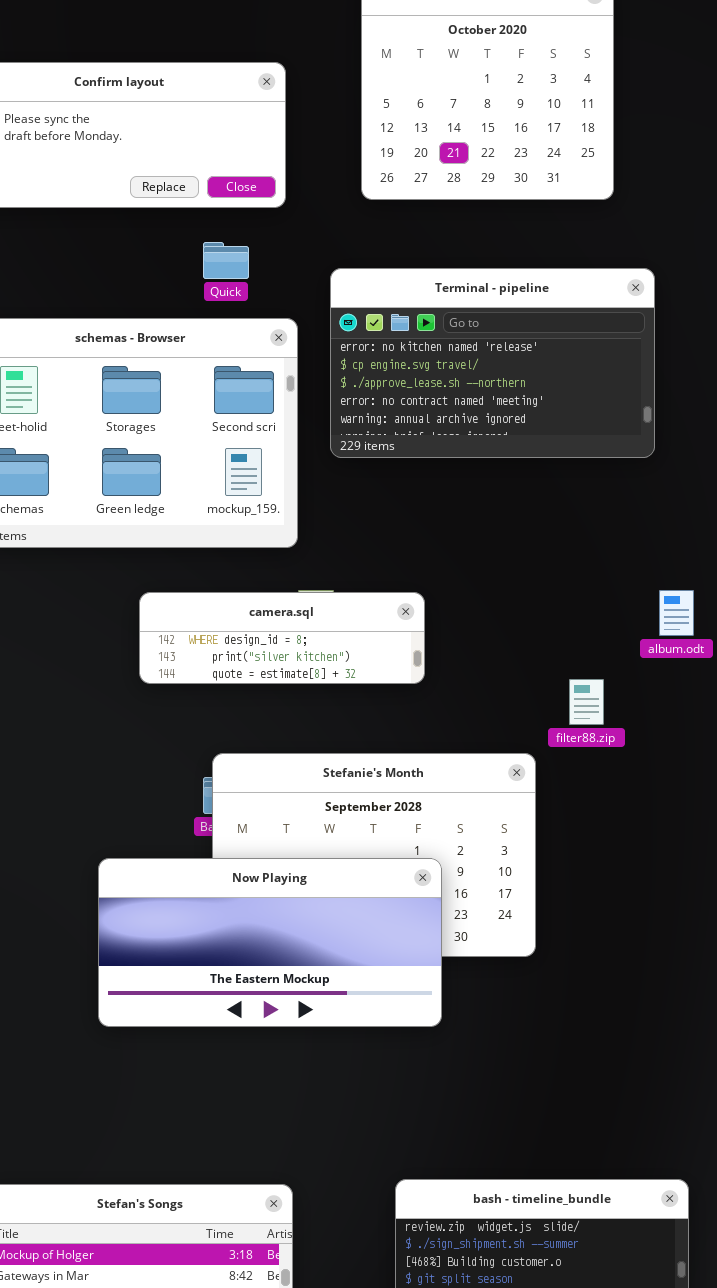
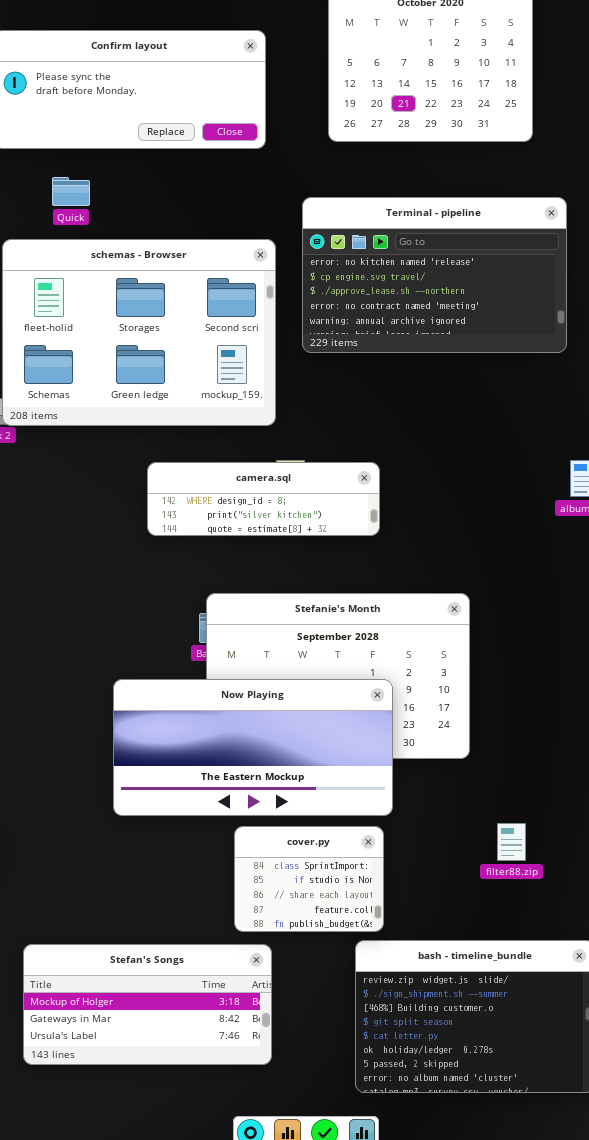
Quick: [203,242,249,279] -> [52,177,90,206], moved
filter88.zip: [569,679,604,725] -> [497,823,526,861], moved
cover.py: none -> [234,826,384,932], opened

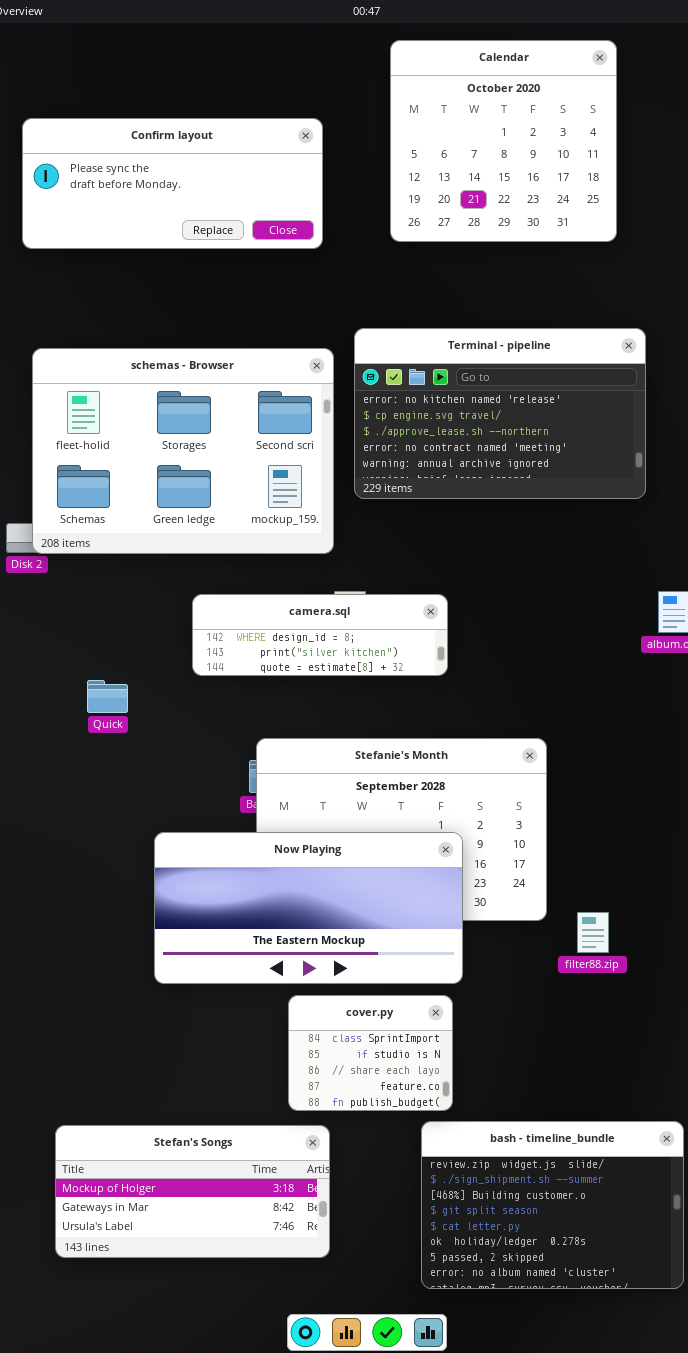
Quick: [52,177,90,206] -> [87,680,128,713], moved
Terminal - pipeline: [302,197,567,353] -> [354,328,646,499], moved
filter88.zip: [497,823,526,861] -> [577,912,609,953], moved

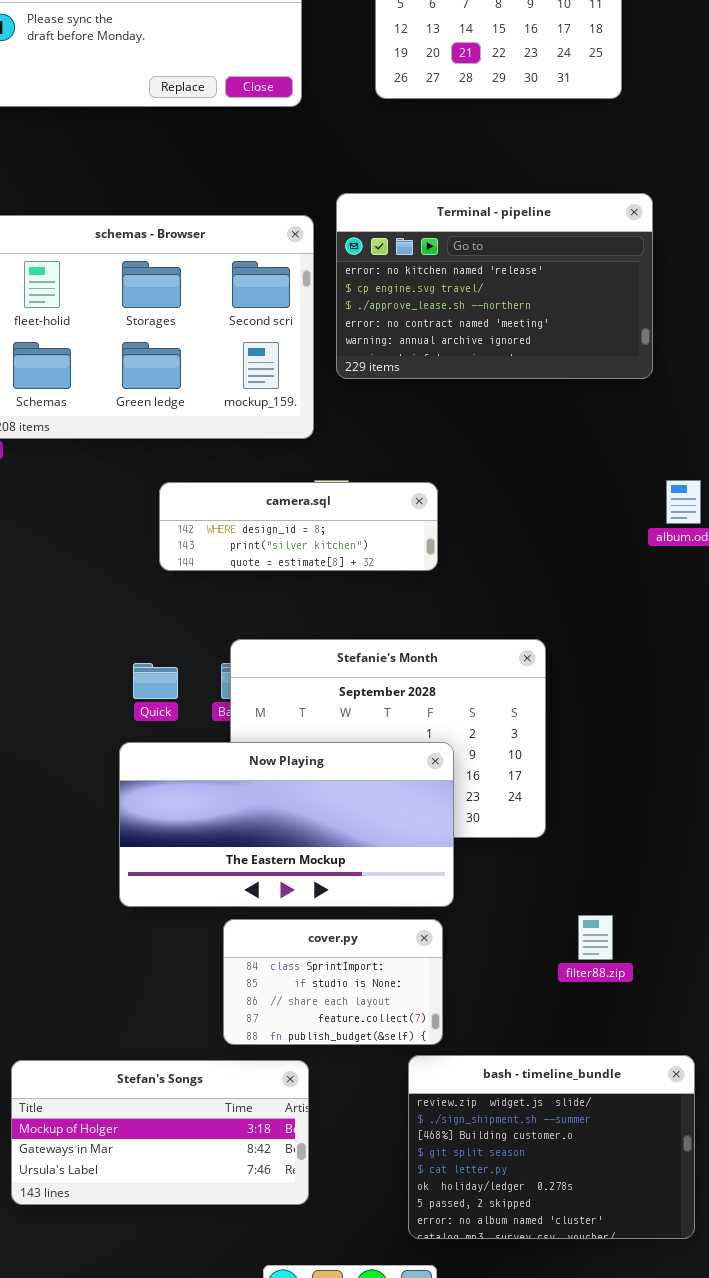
Quick: [87,680,128,713] -> [133,663,178,699], moved
filter88.zip: [577,912,609,953] -> [578,915,613,960], moved
cover.py: [288,995,453,1111] -> [223,919,443,1045], resized

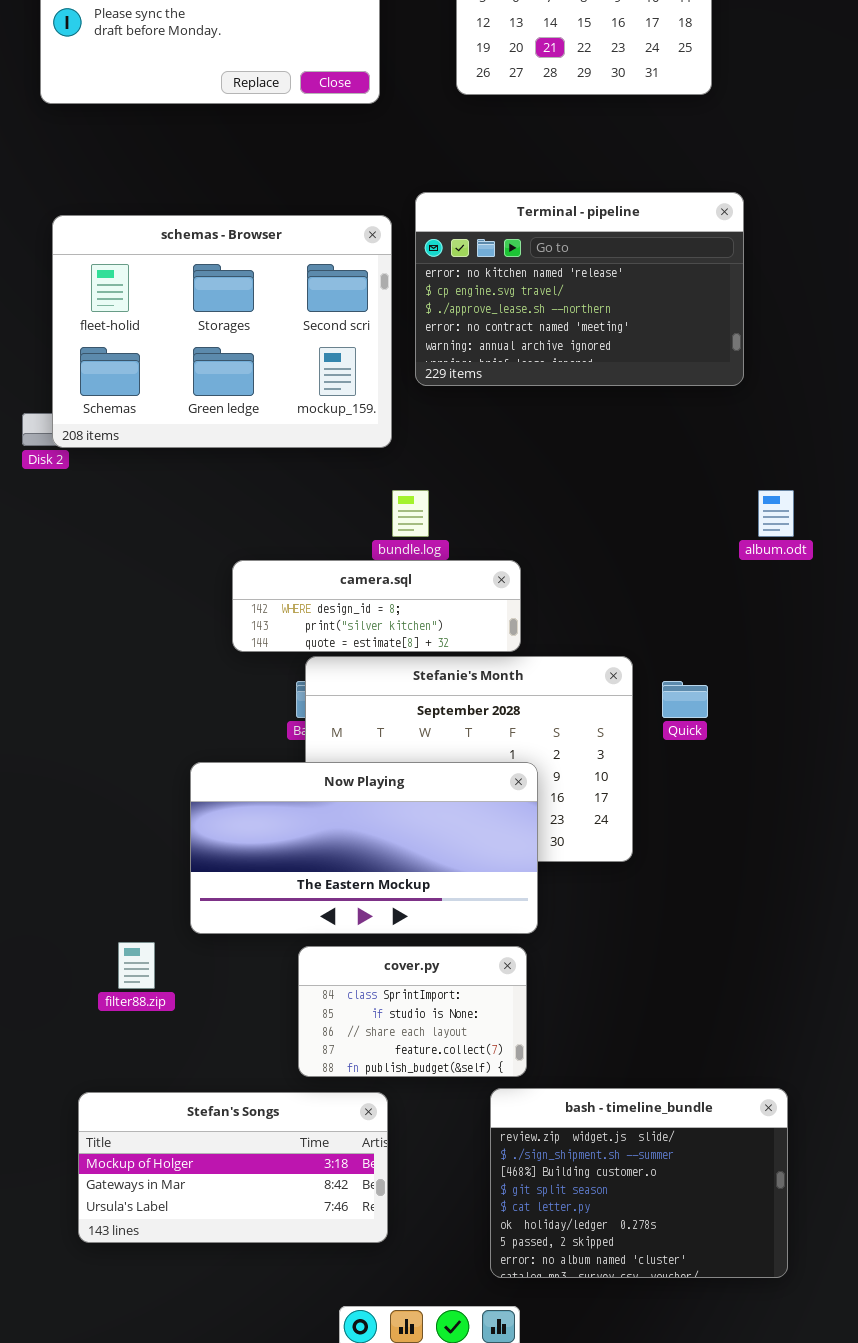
camera.sql: [159,482,438,571] -> [232,560,521,652], moved
Quick: [133,663,178,699] -> [662,681,708,718], moved
filter88.zip: [578,915,613,960] -> [118,942,155,989], moved

